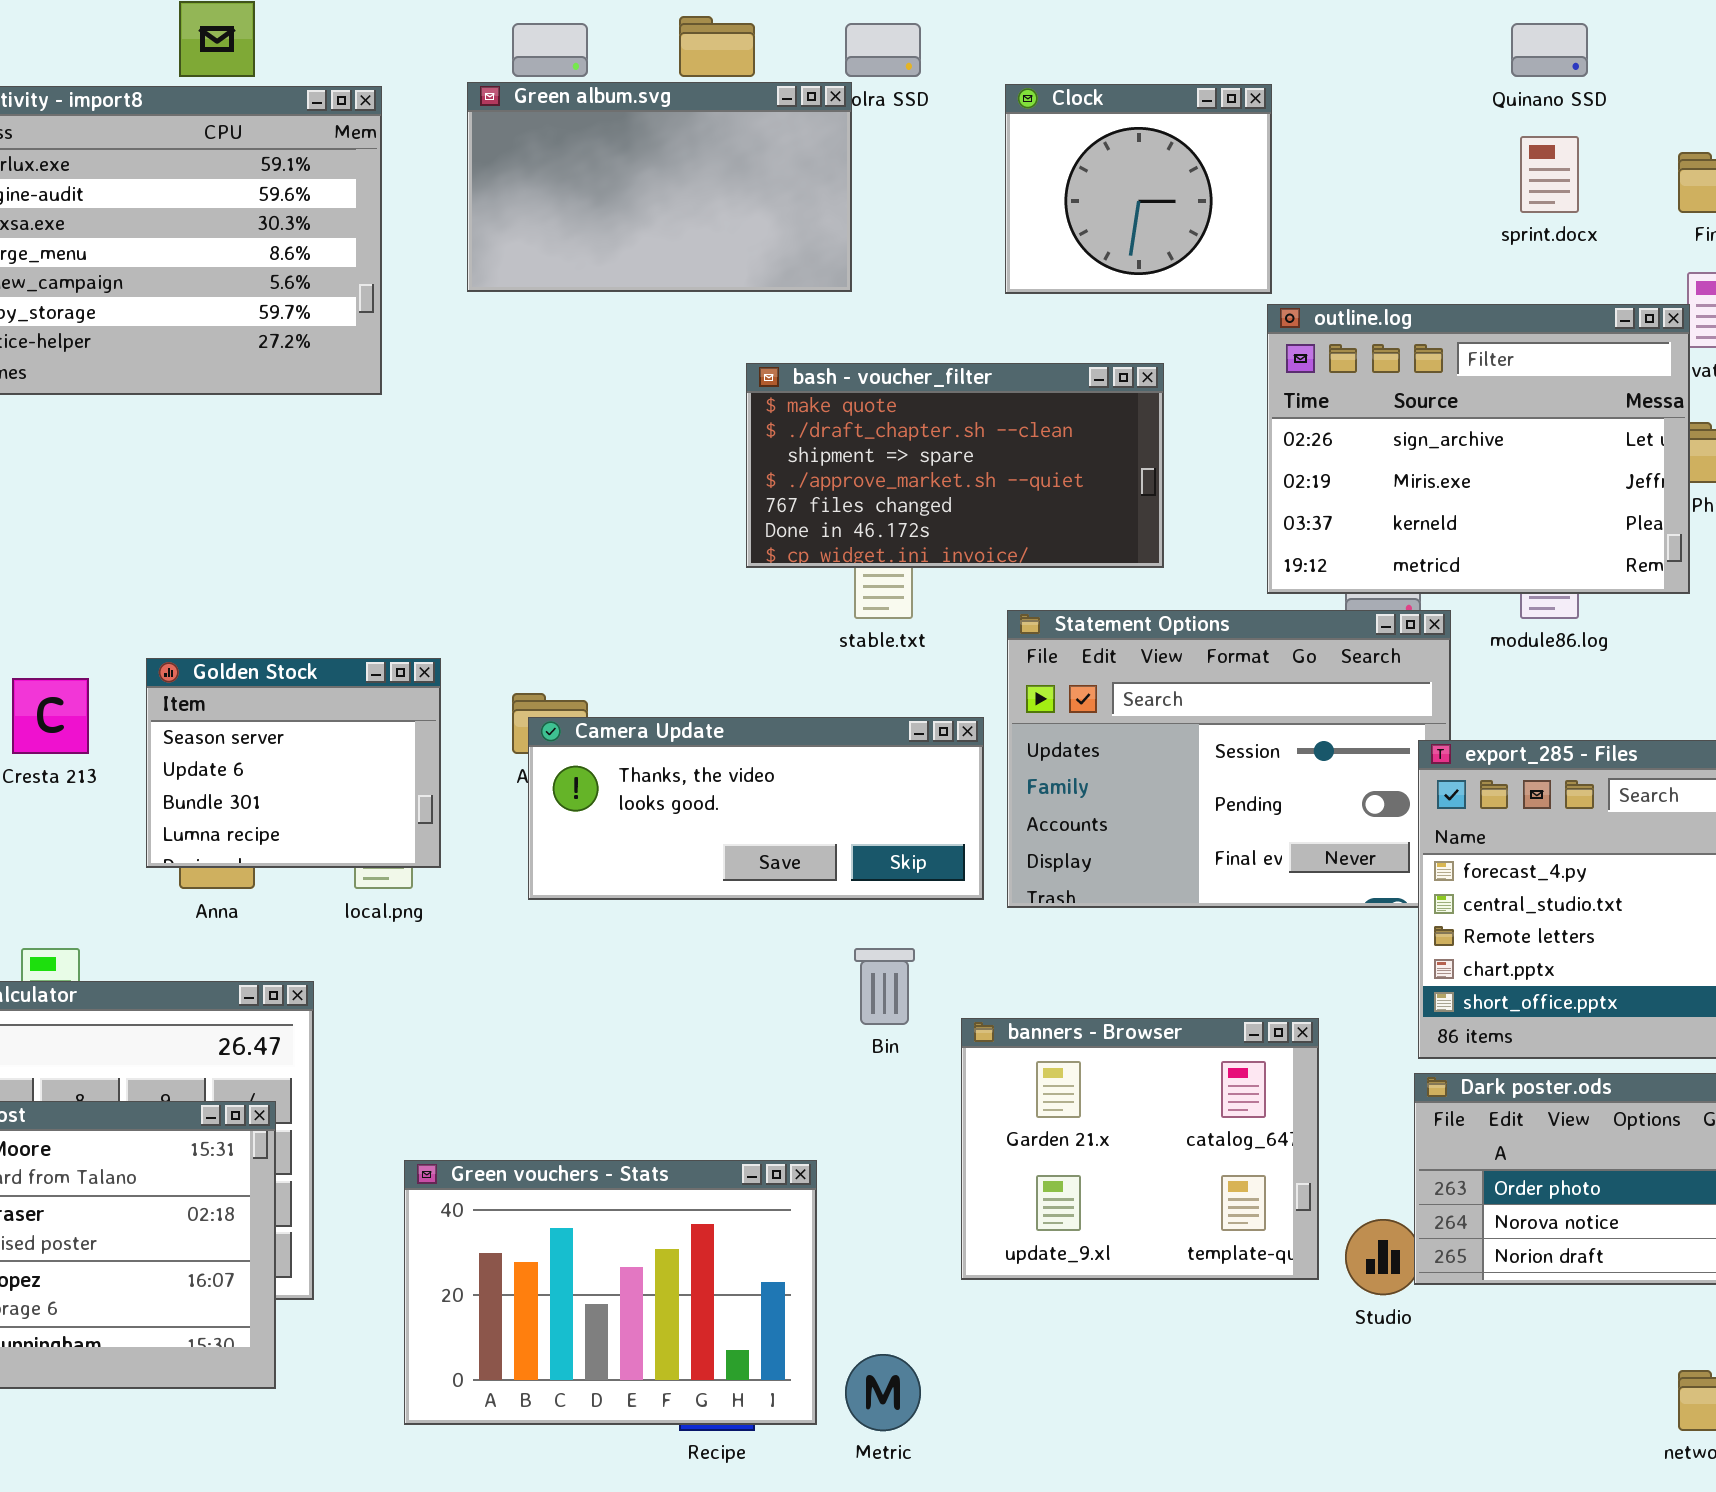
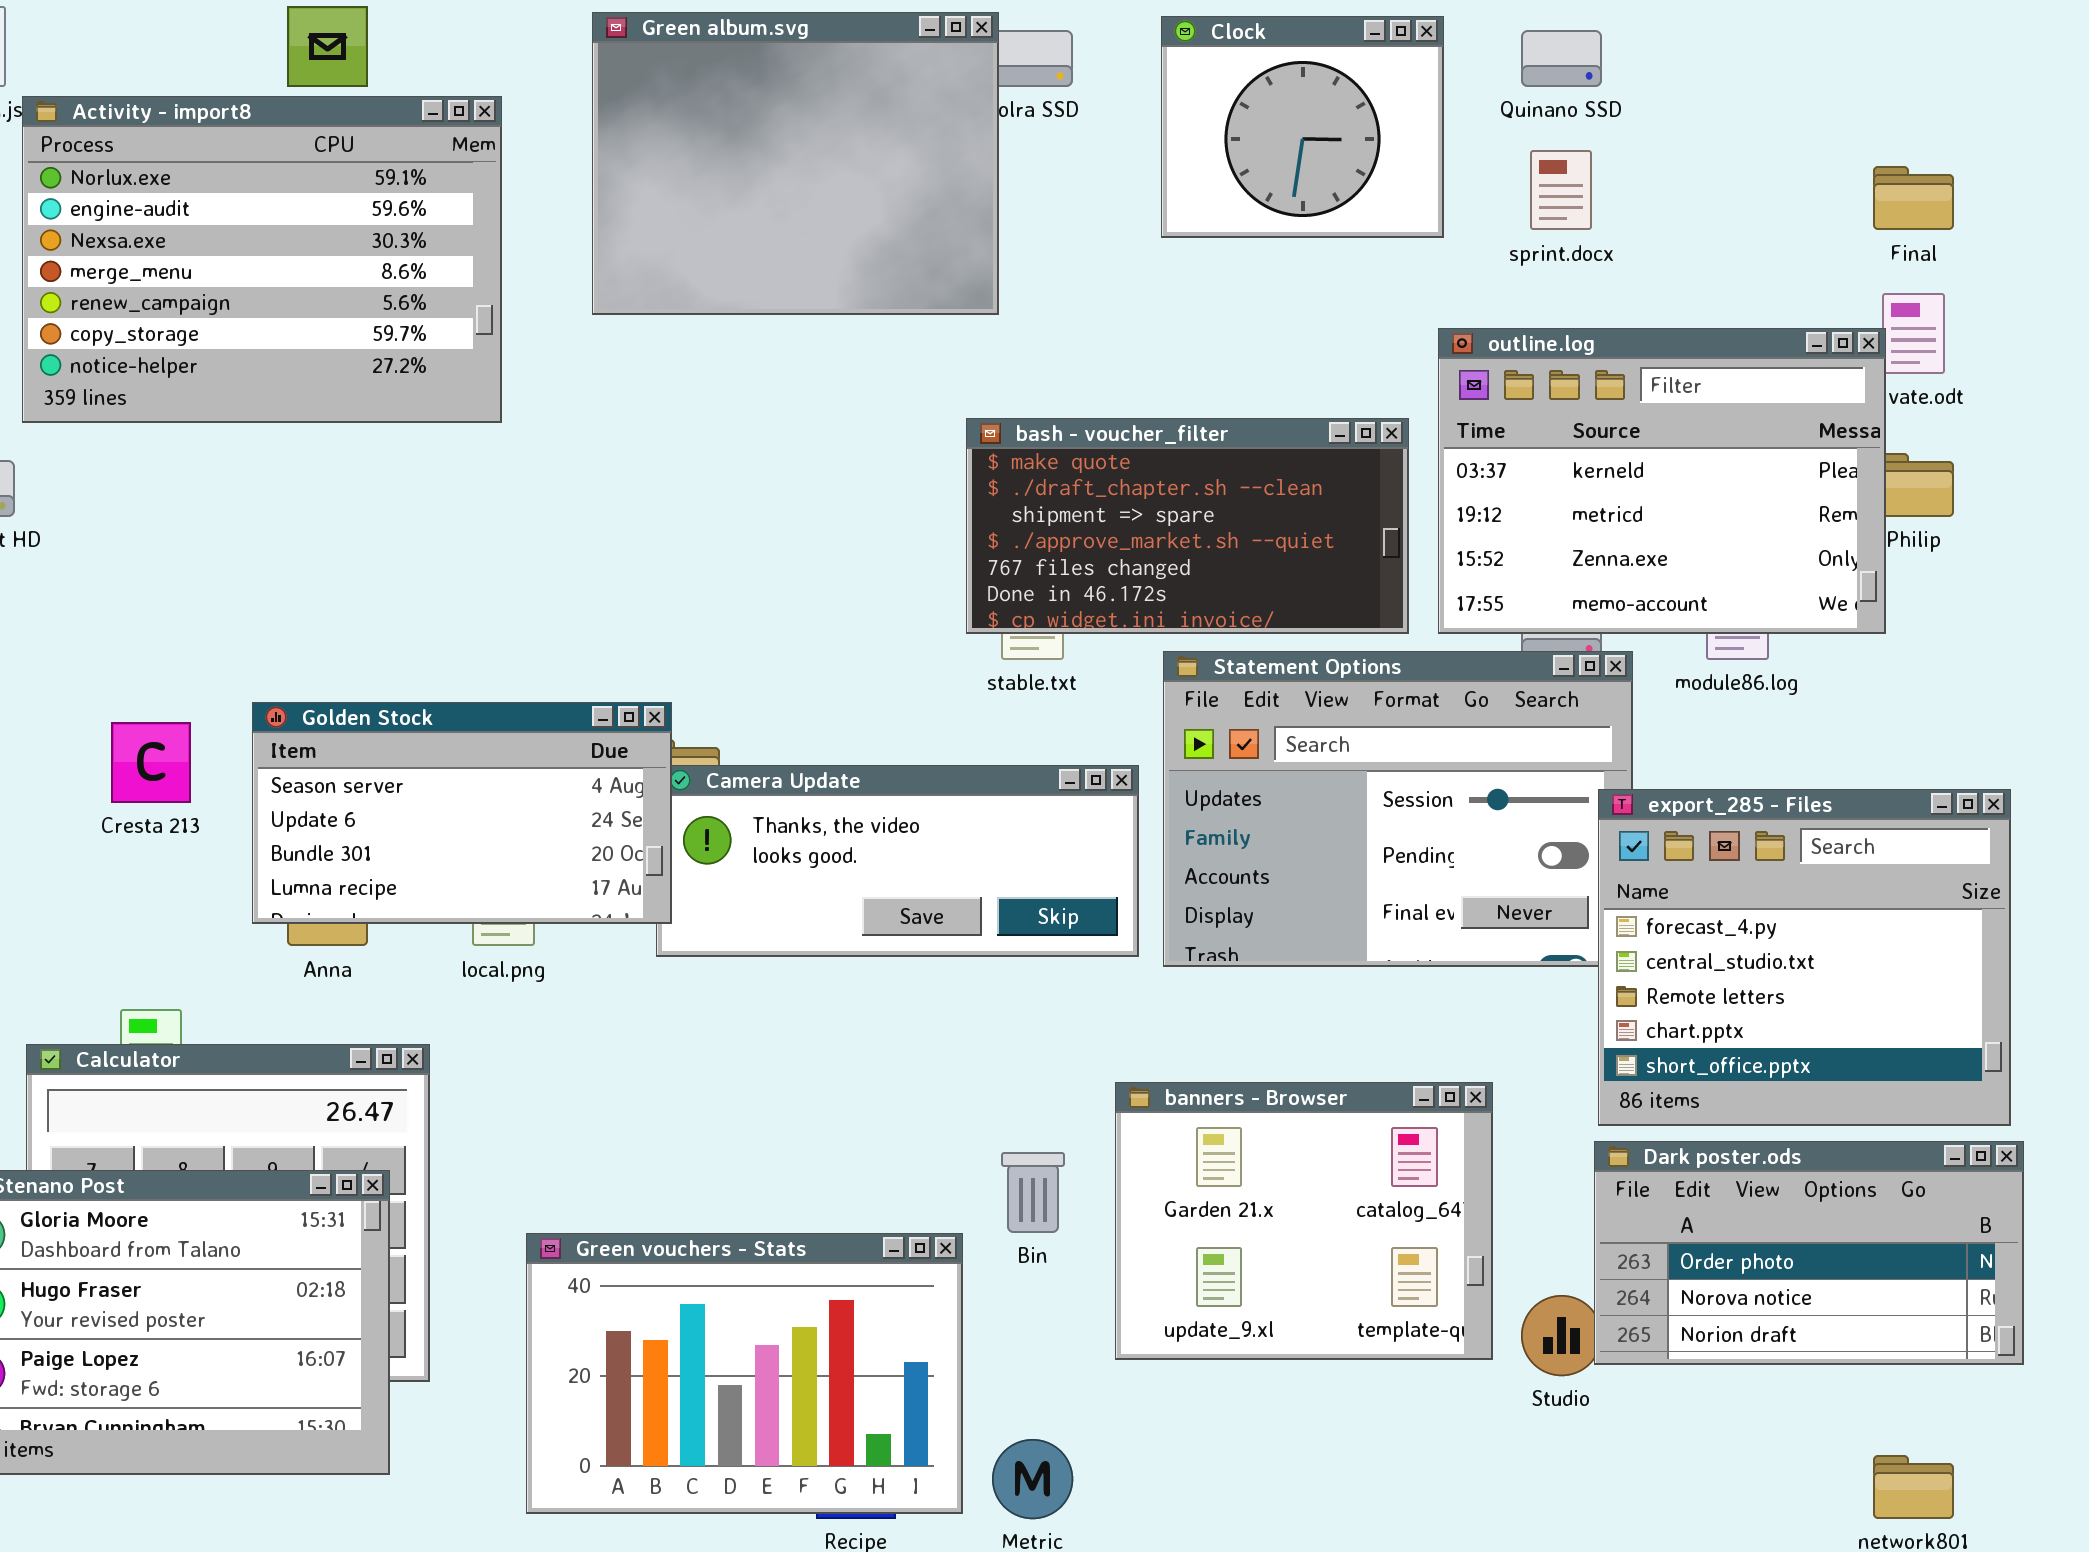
Quinano SSD: [1511,23,1588,77] -> [1521,30,1602,87], moved
Green album.svg: [467,82,852,292] -> [592,12,999,315], resized
Clock: [1005,84,1272,294] -> [1161,16,1444,238], moved
sprint.docx: [1520,136,1579,213] -> [1530,150,1592,230], moved
outline.log: [1267,304,1690,594] -> [1438,328,1886,634], scrolled down 2 rows
bash - voucher_filter: [746,363,1164,568] -> [966,418,1409,634], moved
Golden Stock: [146,658,441,868] -> [252,702,672,924], resized
Bin: [854,948,915,1025] -> [1001,1152,1065,1233], moved

